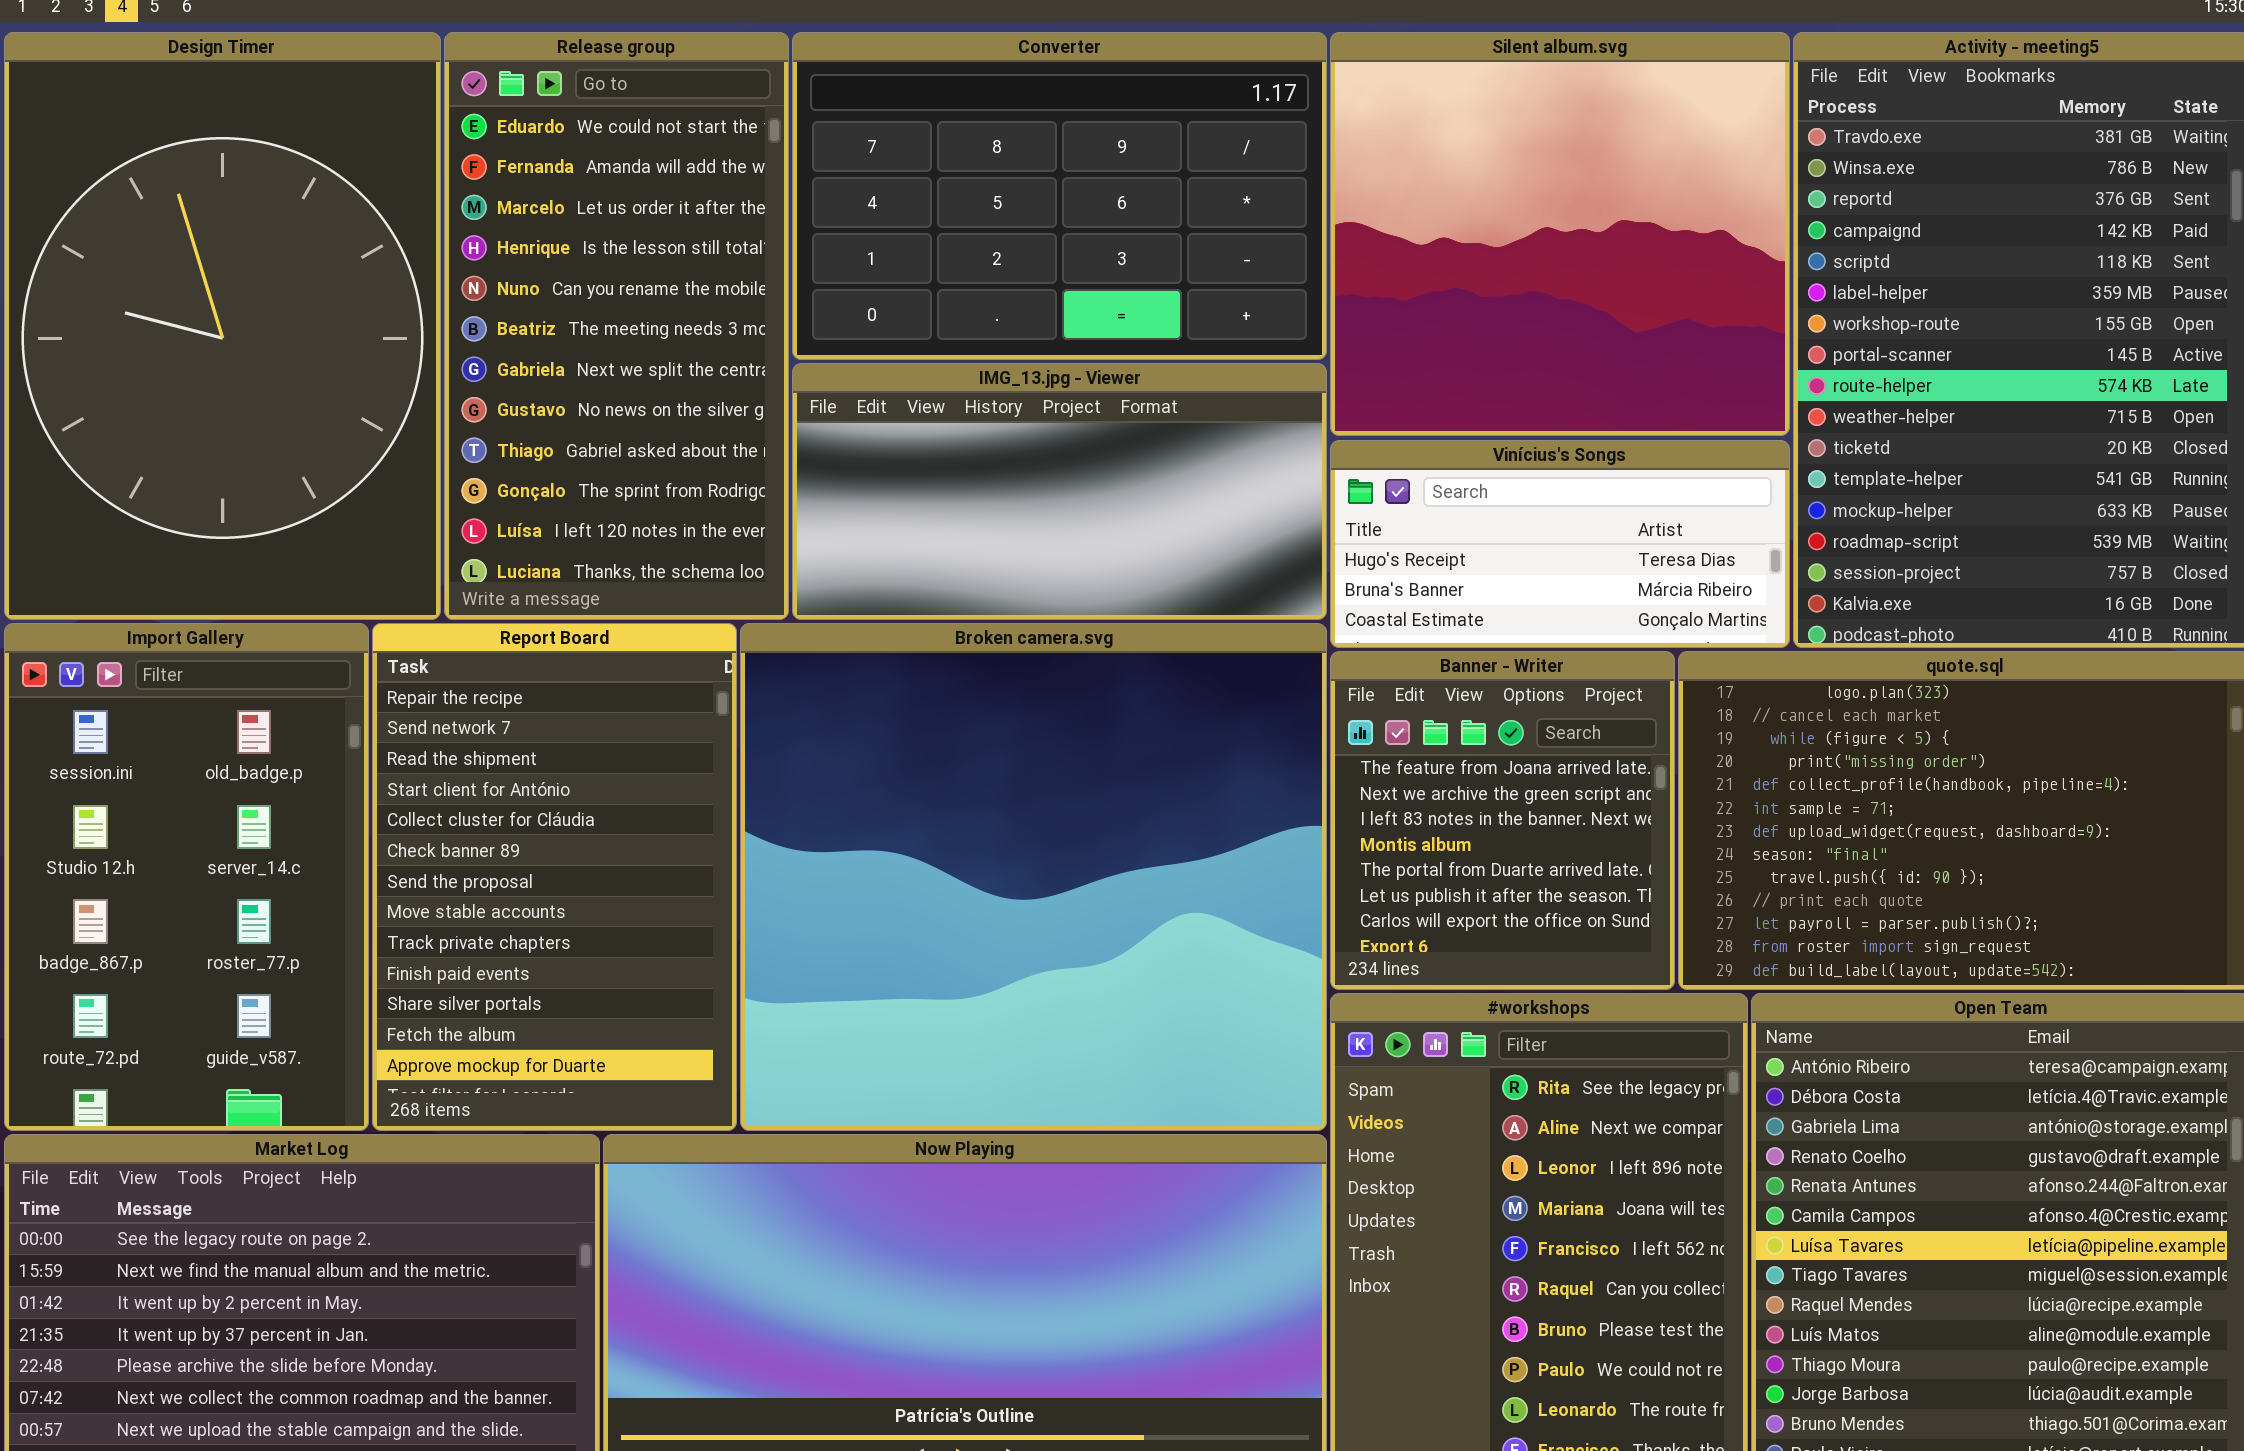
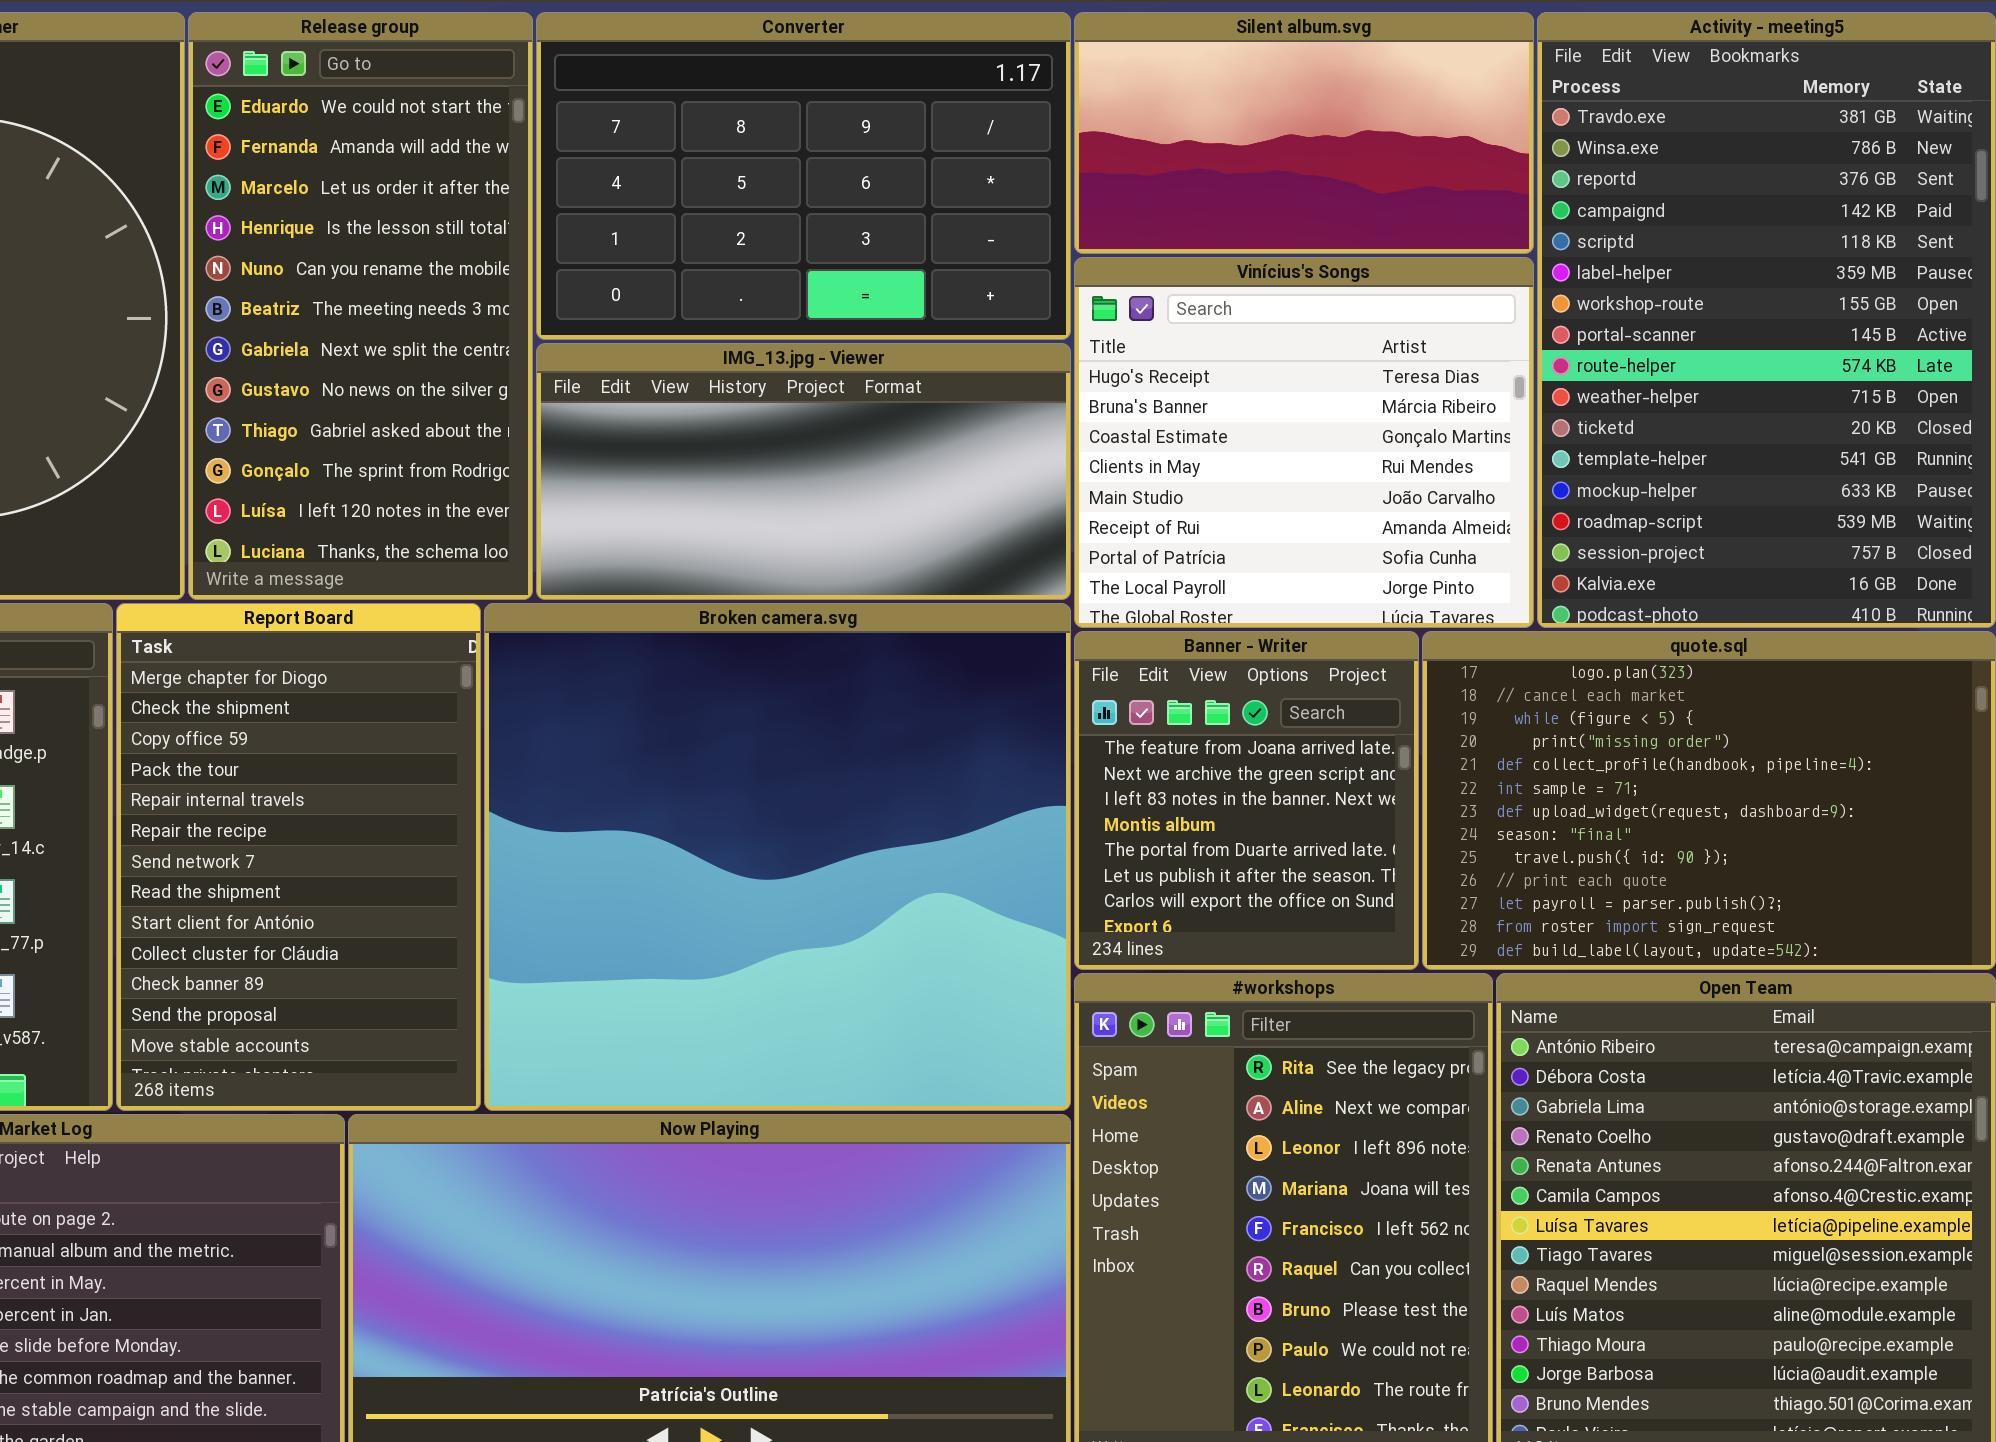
Silent album.svg: [1330,32,1790,436] -> [1074,12,1534,254], resized
Vinícius's Songs: [1330,440,1790,648] -> [1074,257,1534,628], resized
Report Board: [372,623,737,1131] -> [116,603,481,1111], scrolled up 5 rows

